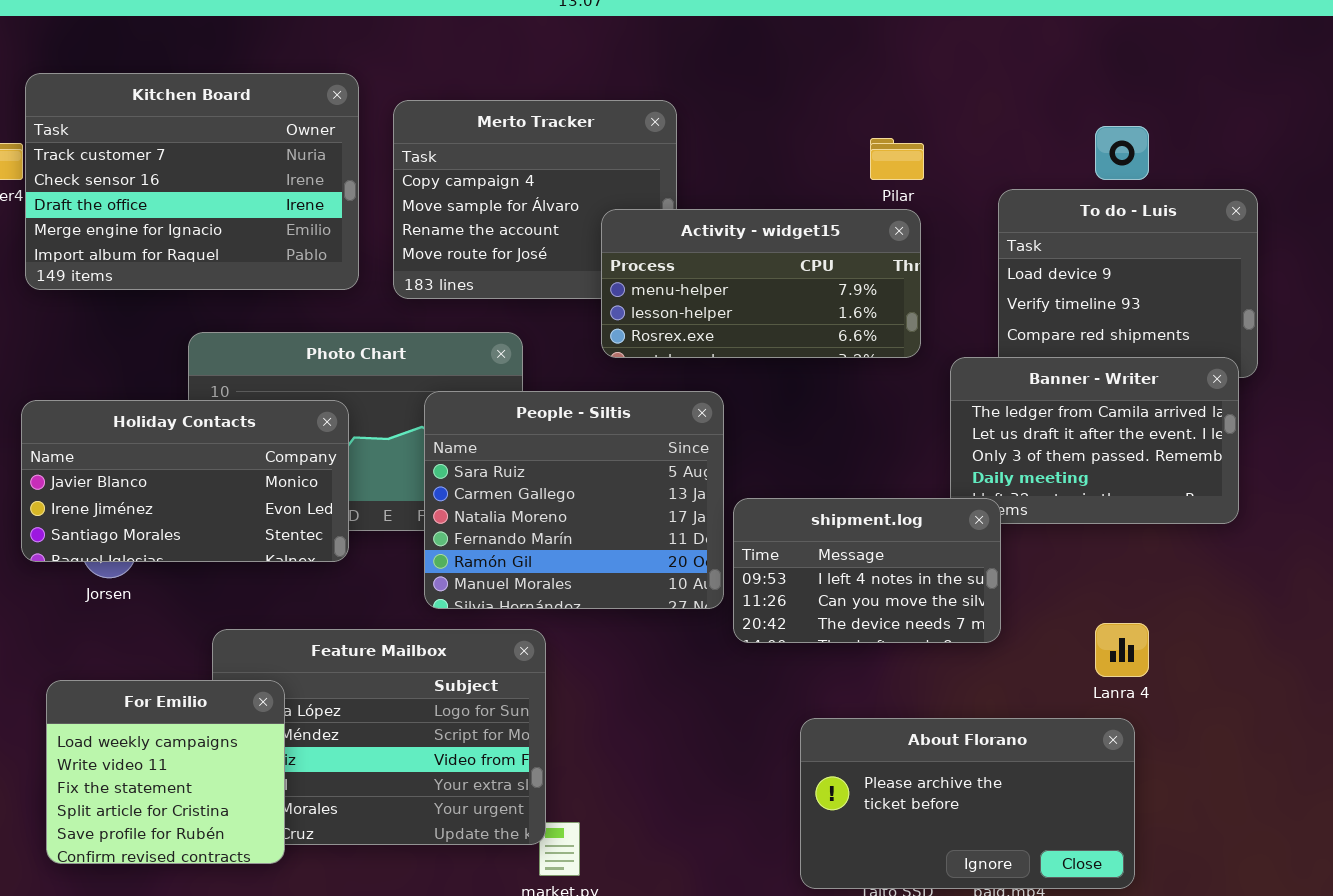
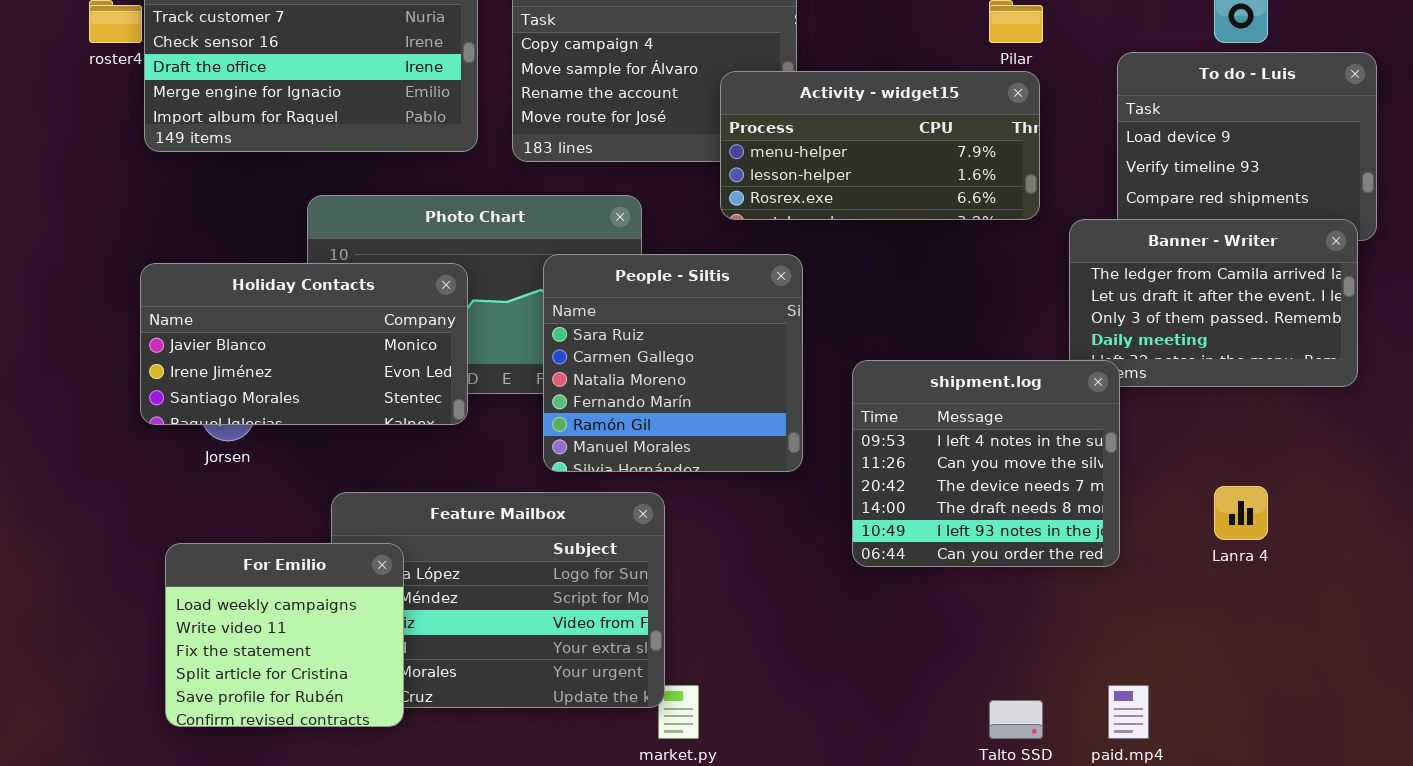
People - Siltis: [424,391,724,609] -> [543,254,803,472], resized
shipment.log: [733,498,1001,643] -> [852,360,1120,567], resized
About Florano: [800,718,1135,889] -> none, closed

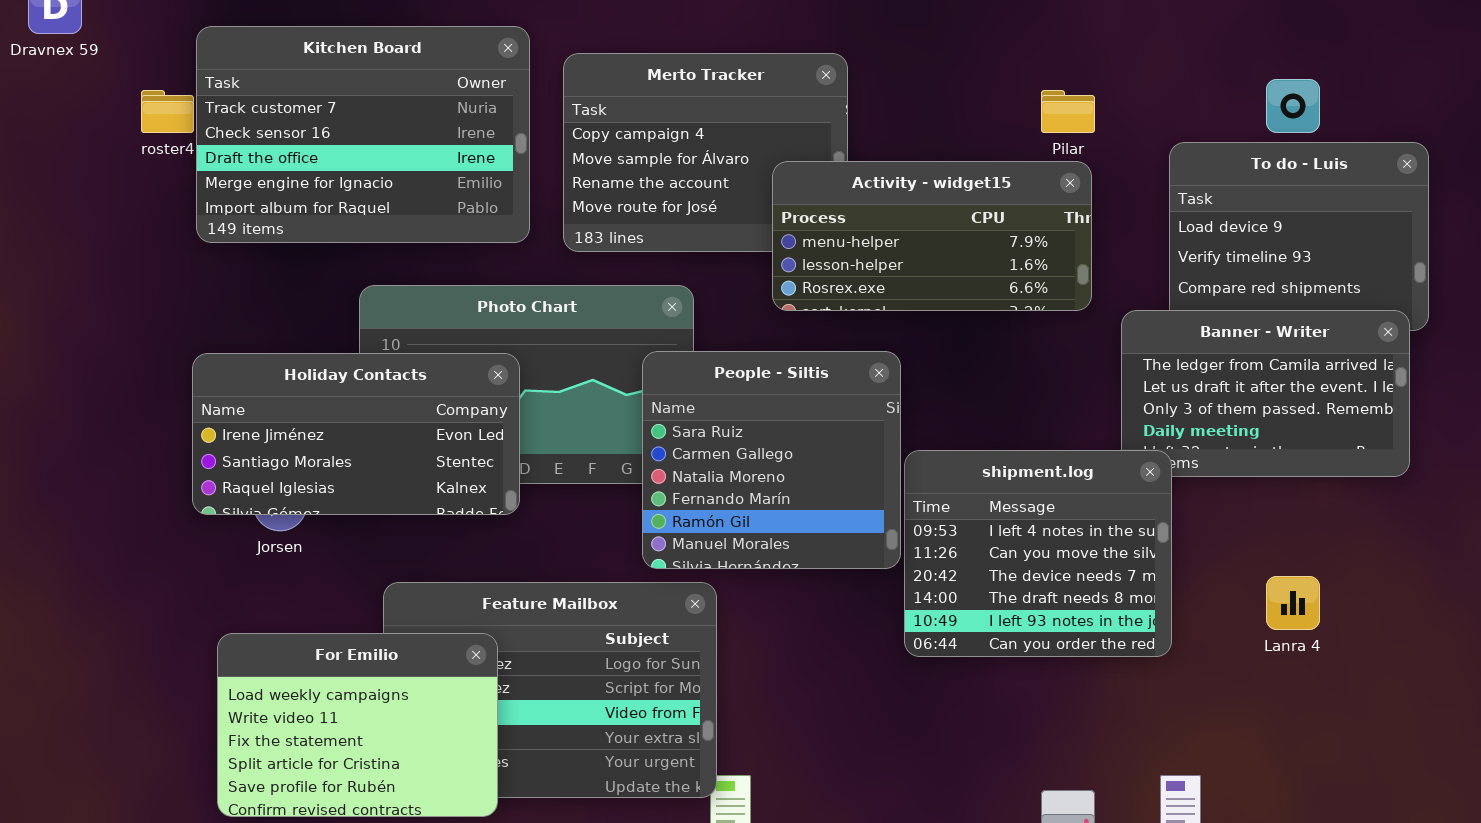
People - Siltis: [543,254,803,472] -> [642,351,901,569], moved
Holiday Contacts: [140,263,468,425] -> [192,353,520,515], scrolled down 1 row
For Emilio: [165,543,404,727] -> [217,633,498,817], resized

